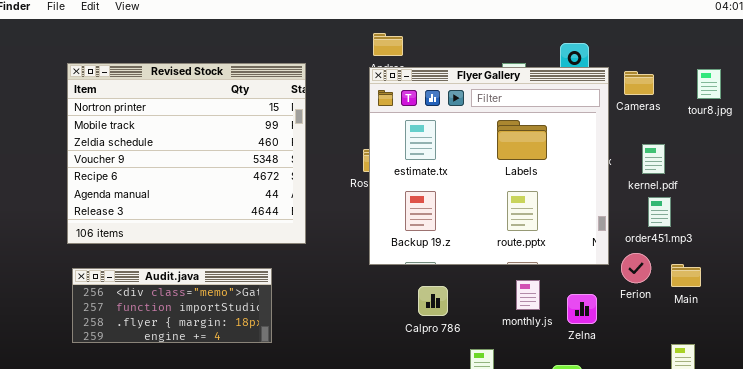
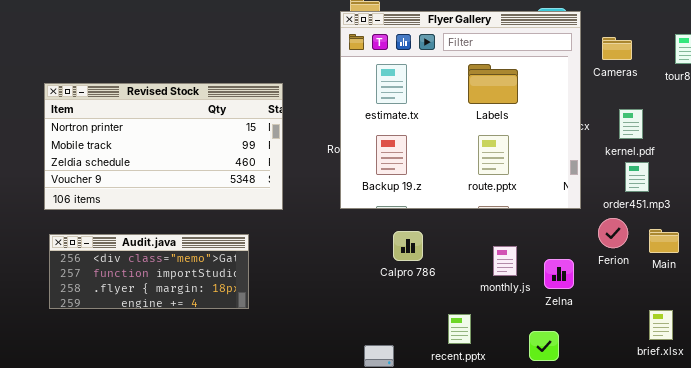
Revised Stock: [67,63,306,244] -> [44,83,283,210], resized
Flyer Gallery: [369,67,609,265] -> [340,11,581,209], moved
Calpro 786: [418,286,448,316] -> [393,231,423,261], moved

